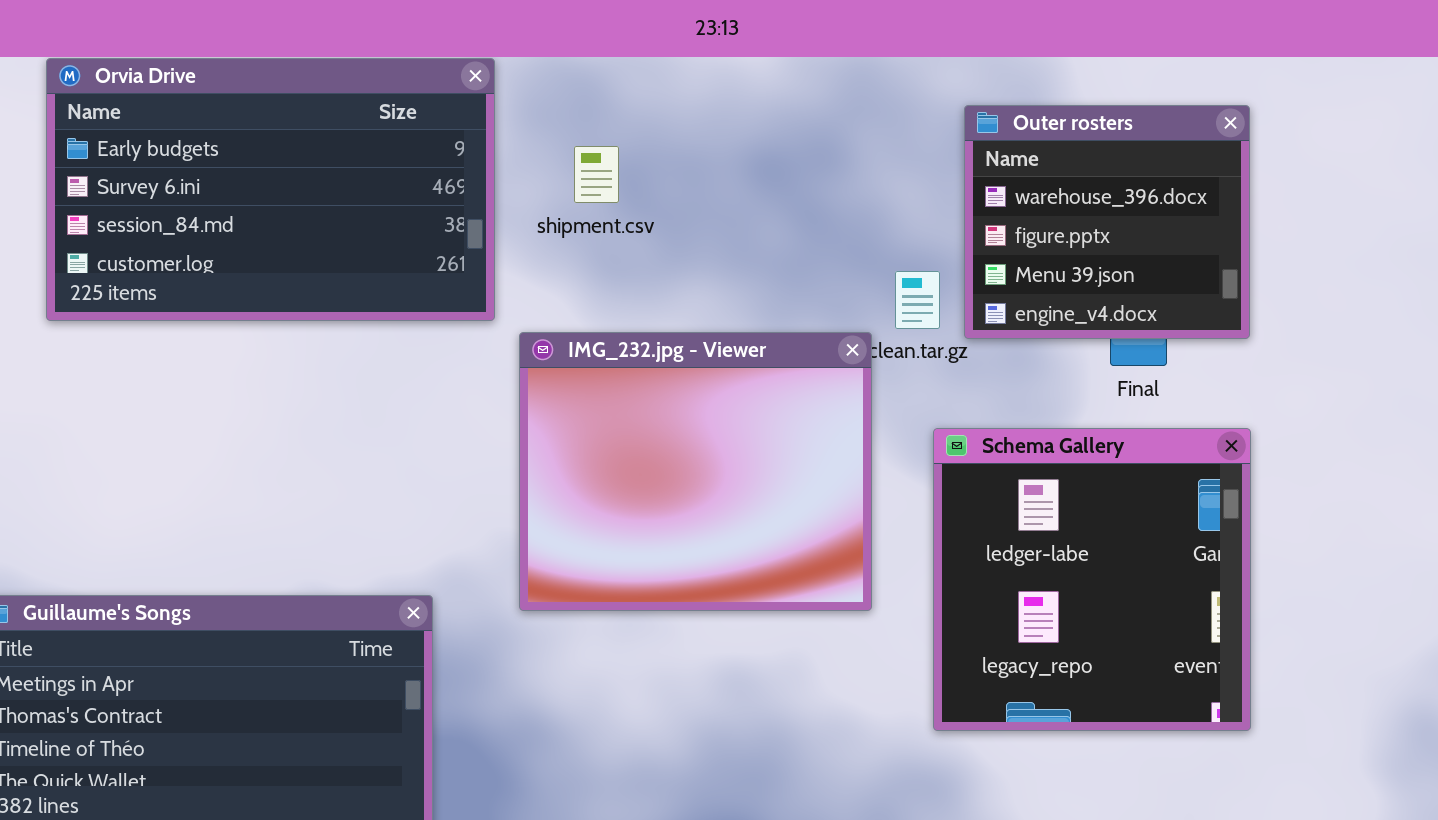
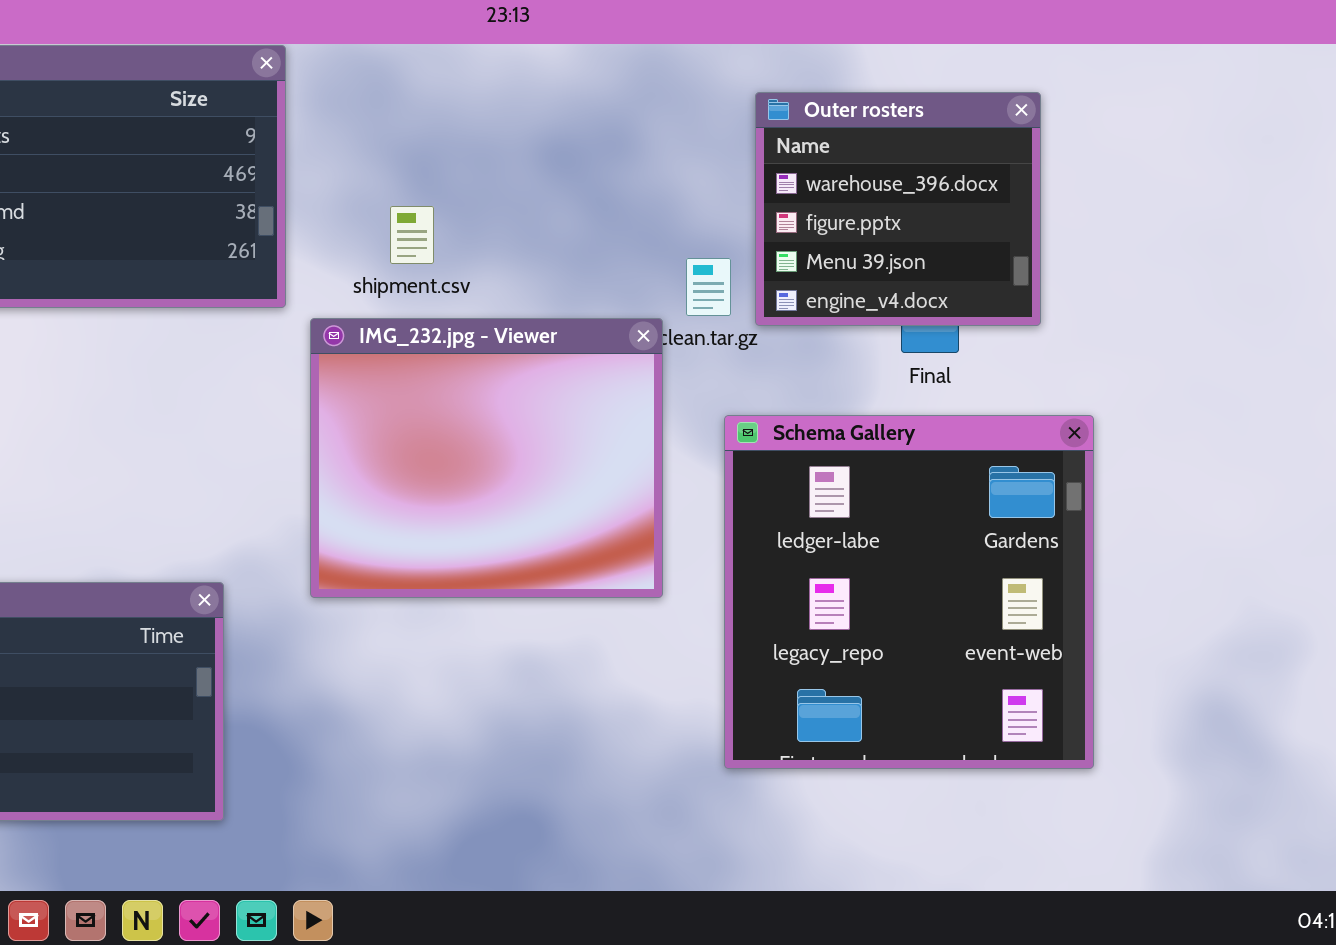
shipment.csv: [574,146,619,203] -> [390,206,434,264], moved
Schema Gallery: [933,428,1251,731] -> [724,415,1094,769], resized

